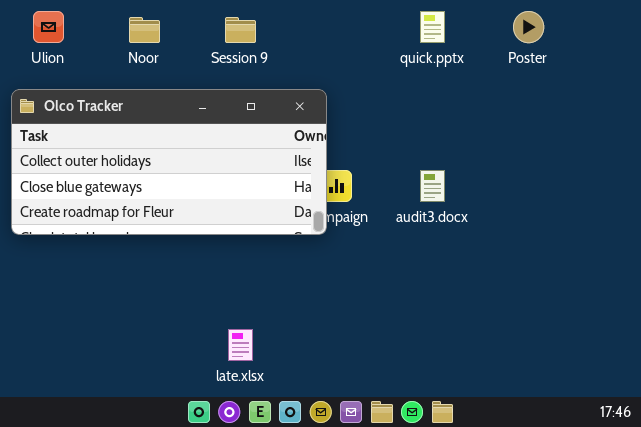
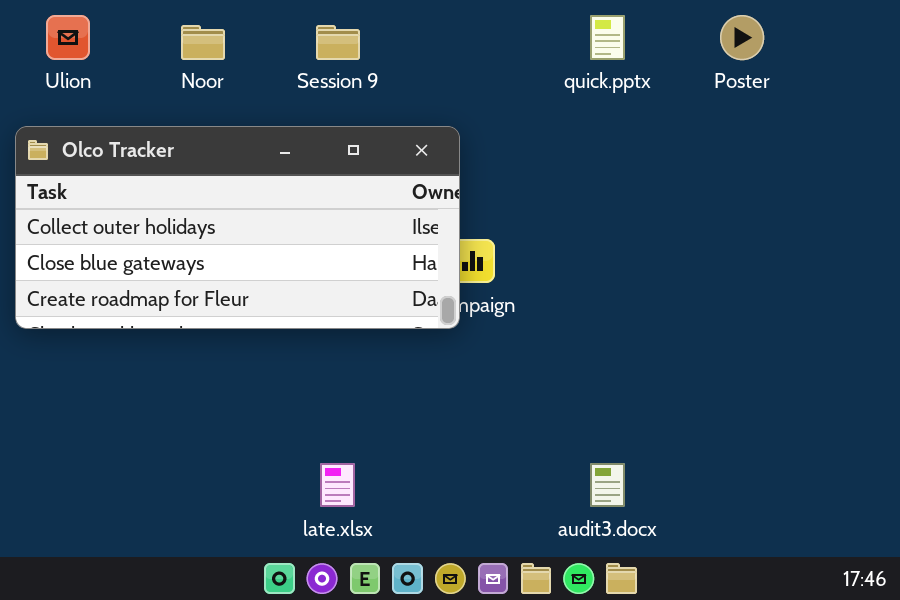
audit3.docx: [420,170,445,202] -> [590,463,625,507], moved

